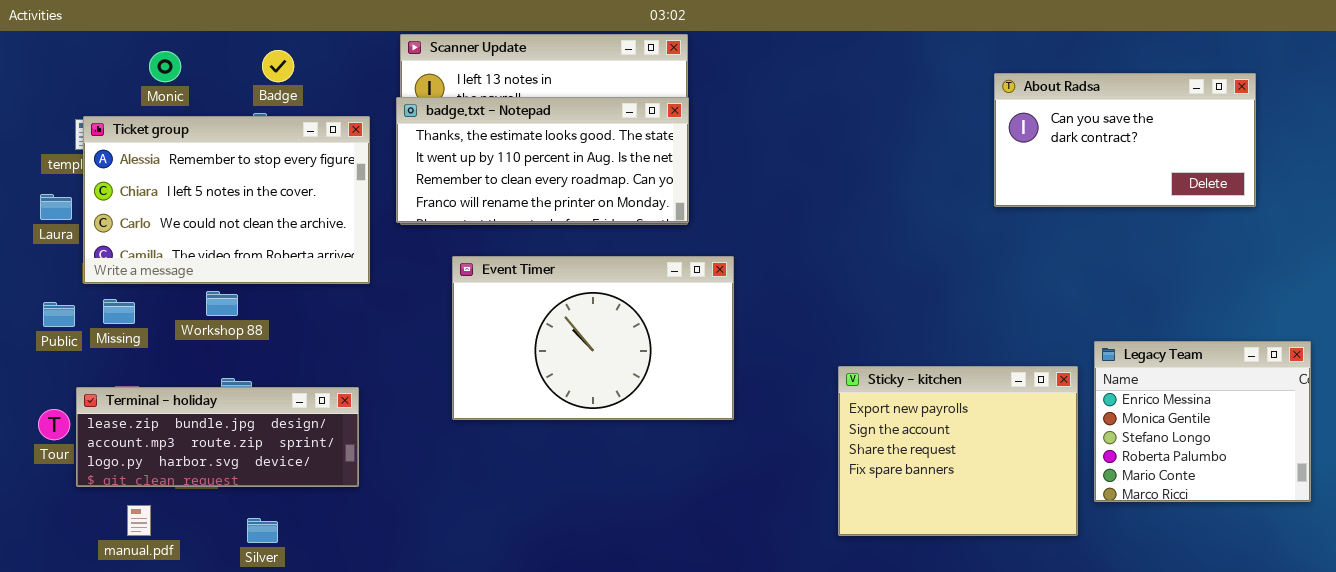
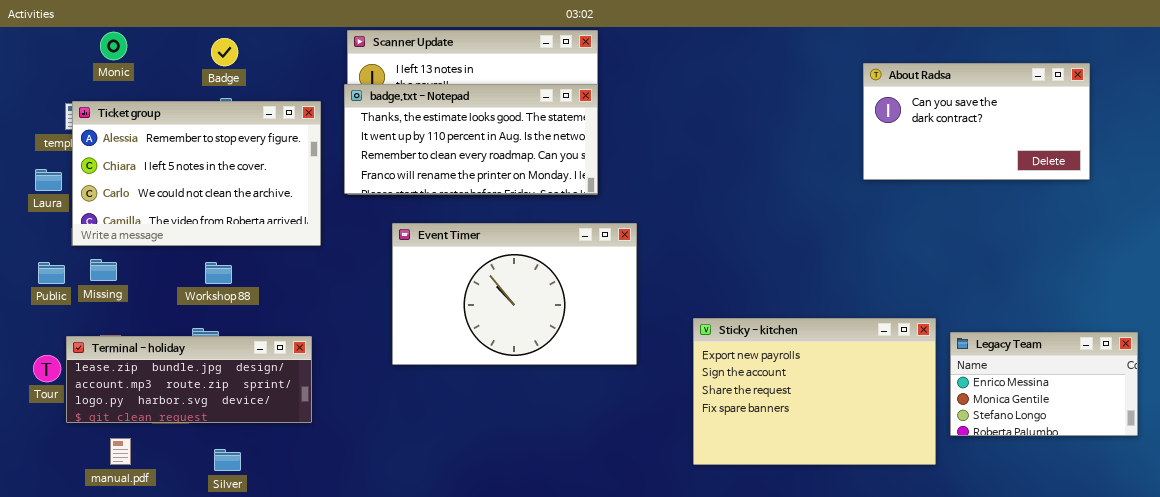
Badge: [262,50,294,82] -> [211,38,238,66], moved
Monic: [149,51,181,82] -> [100,32,127,60], moved
Workshop 88: [206,291,238,316] -> [205,262,232,284], moved
Legacy Team: [1094,341,1311,502] -> [950,332,1138,436], resized
Sticky - kitchen: [838,366,1078,536] -> [693,318,936,465], resized

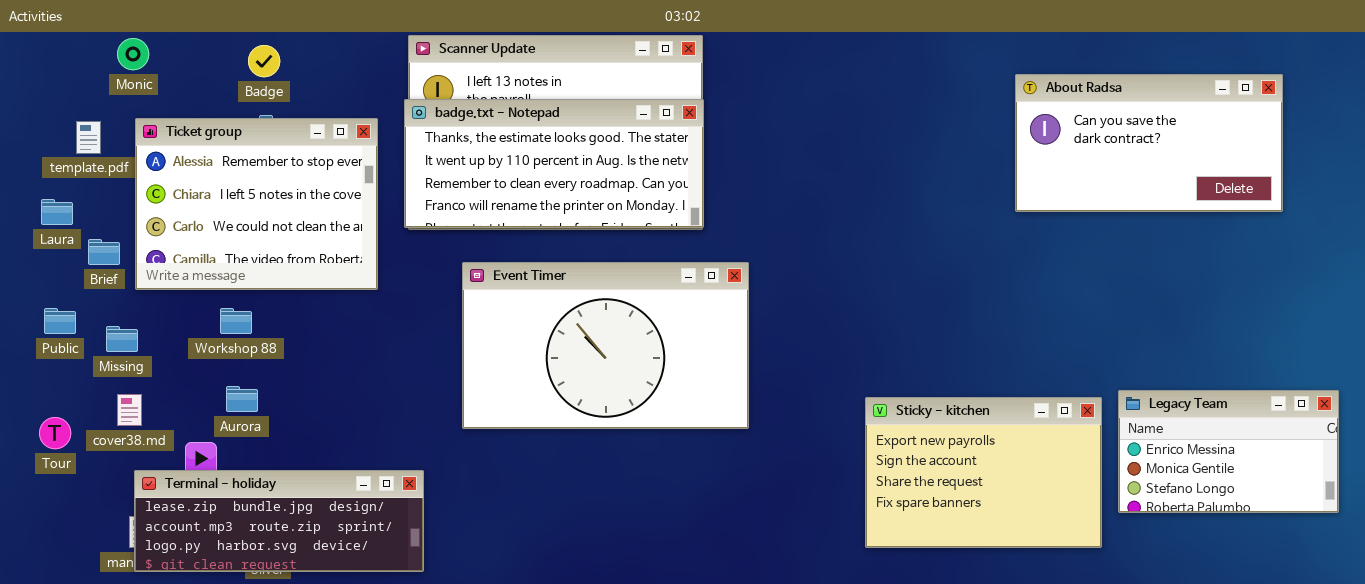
Ticket group: [72,101,321,246] -> [135,118,378,290], resized
Missing: [90,259,117,281] -> [106,326,138,352], moved
Workshop 88: [205,262,232,284] -> [220,308,252,334], moved
Sticky - kitchen: [693,318,936,465] -> [865,397,1102,548], resized
Terminal - holiday: [66,336,312,423] -> [134,470,424,572], moved

